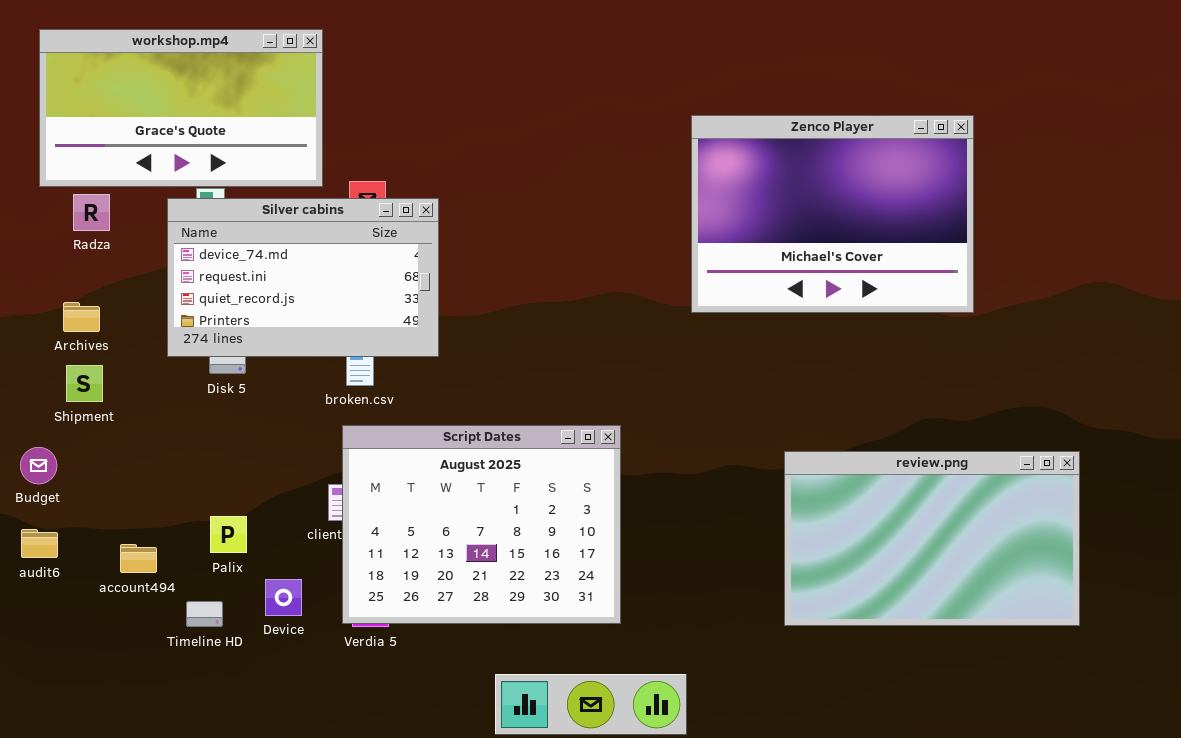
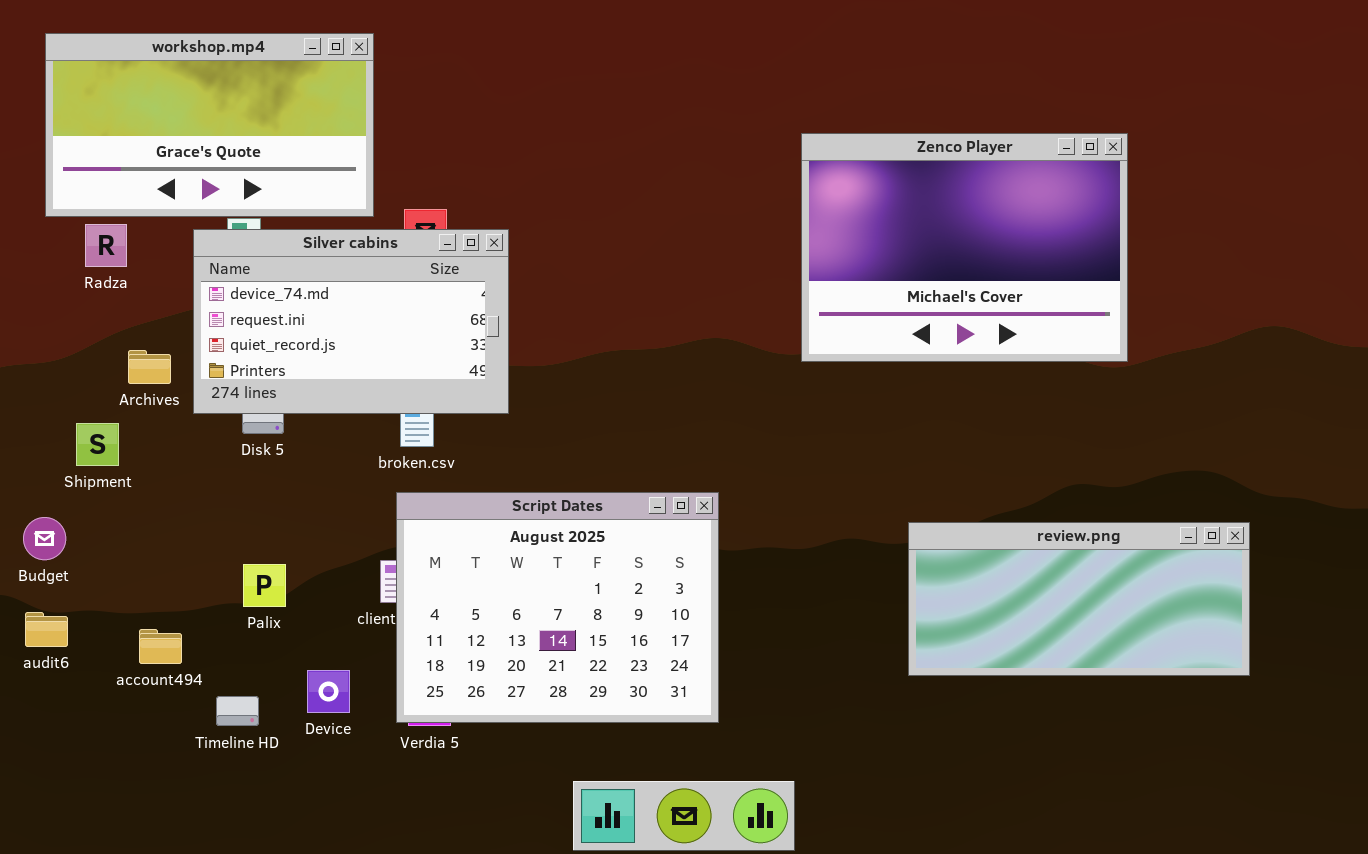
Archives: [63,302,100,332] -> [128,350,171,384], moved
review.png: [784,451,1080,626] -> [908,522,1250,676], resized
Palix: [210,516,247,553] -> [243,564,286,607], moved

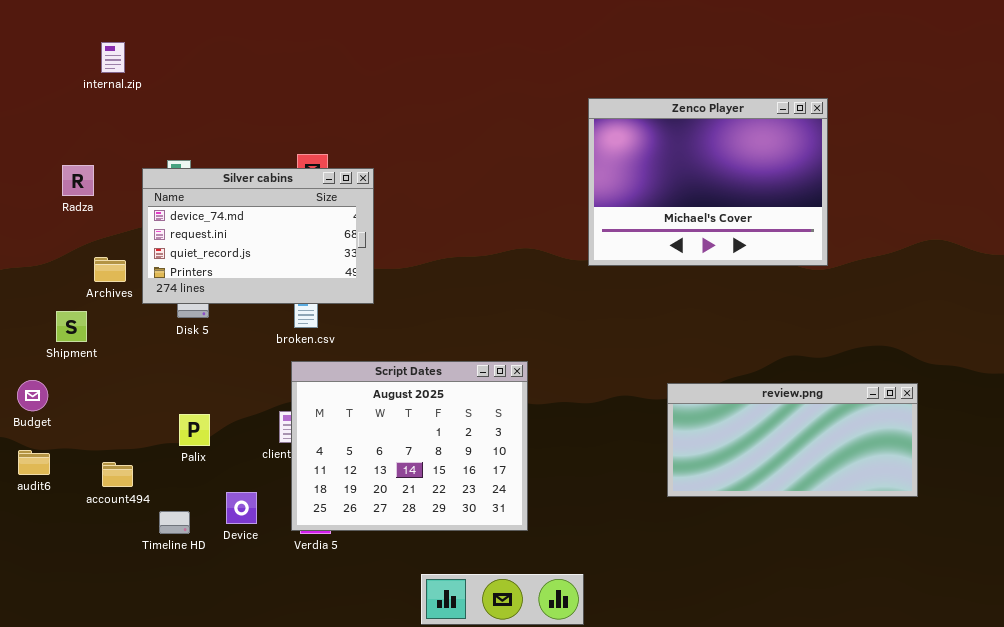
workshop.mp4: [45,33,374,217] -> none, closed

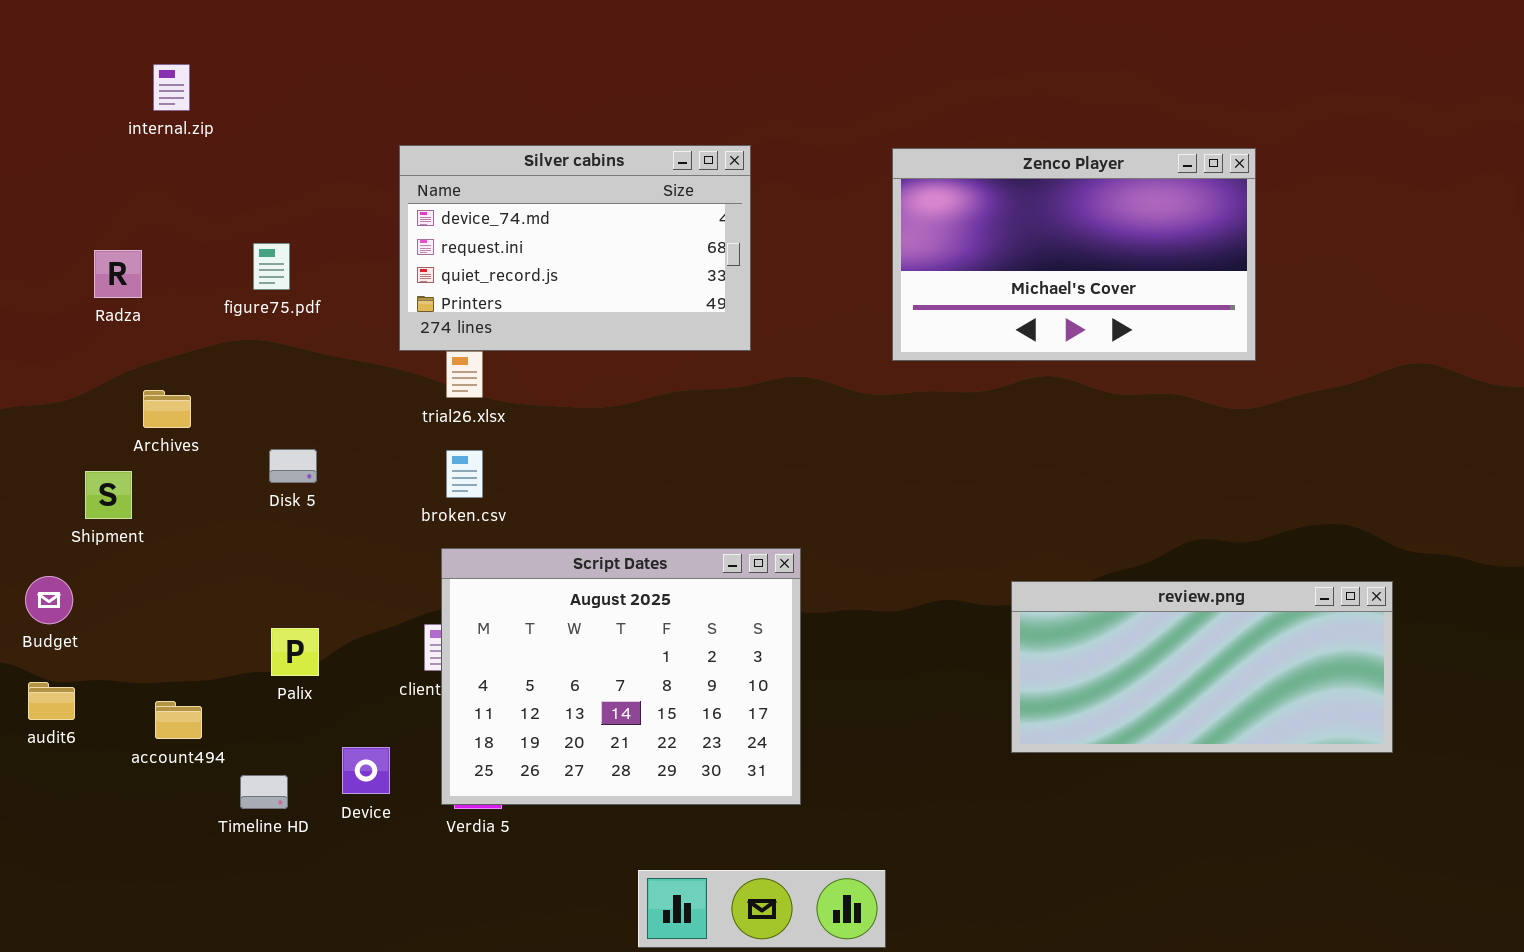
Zenco Player: [588,98,828,266] -> [892,148,1256,361], resized
Silver cabins: [142,168,374,304] -> [399,145,751,351], moved

